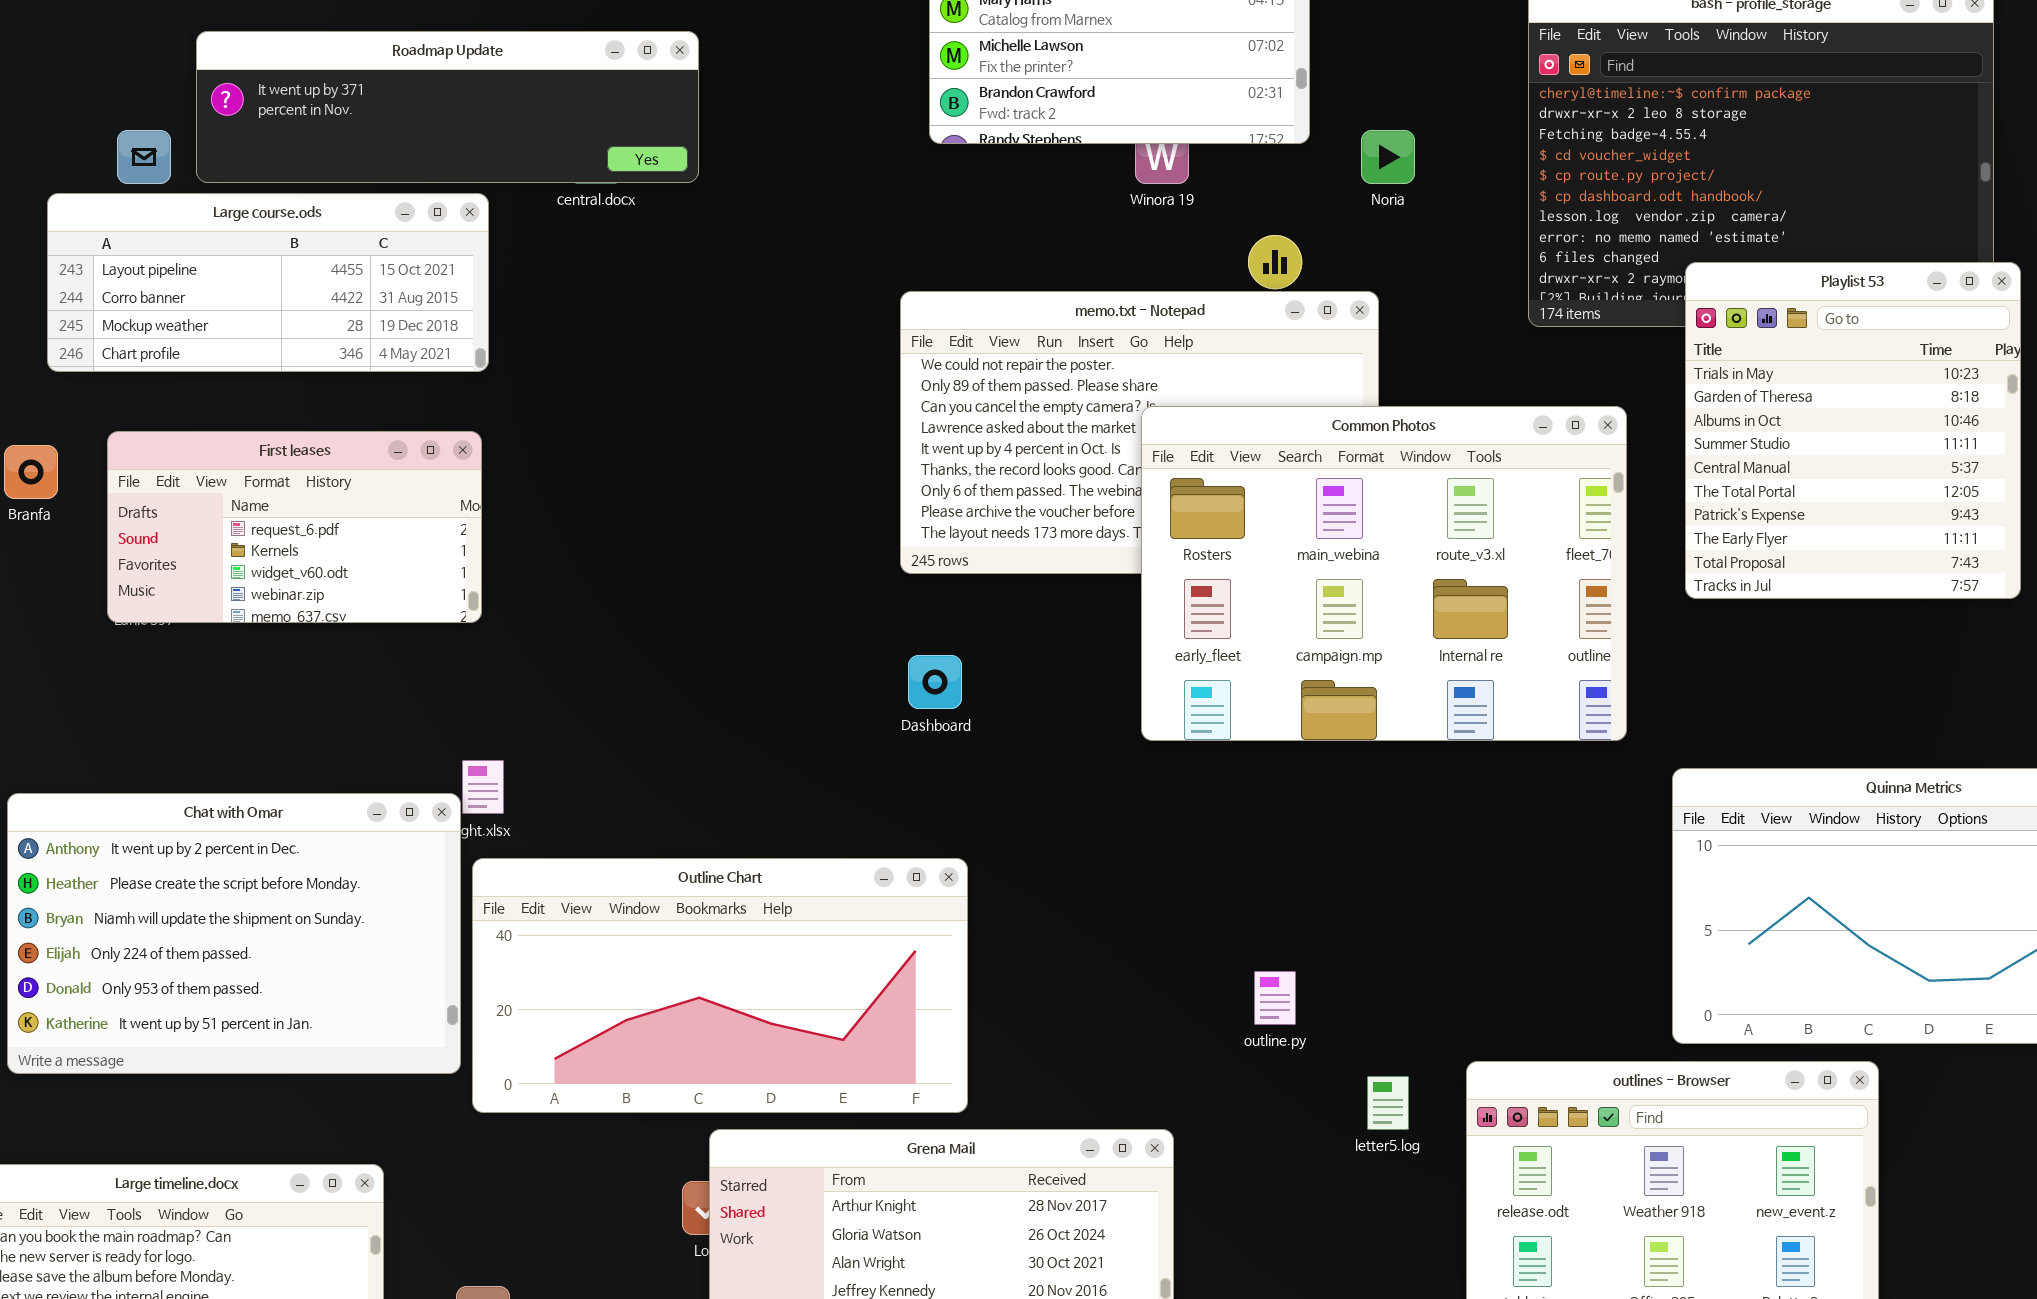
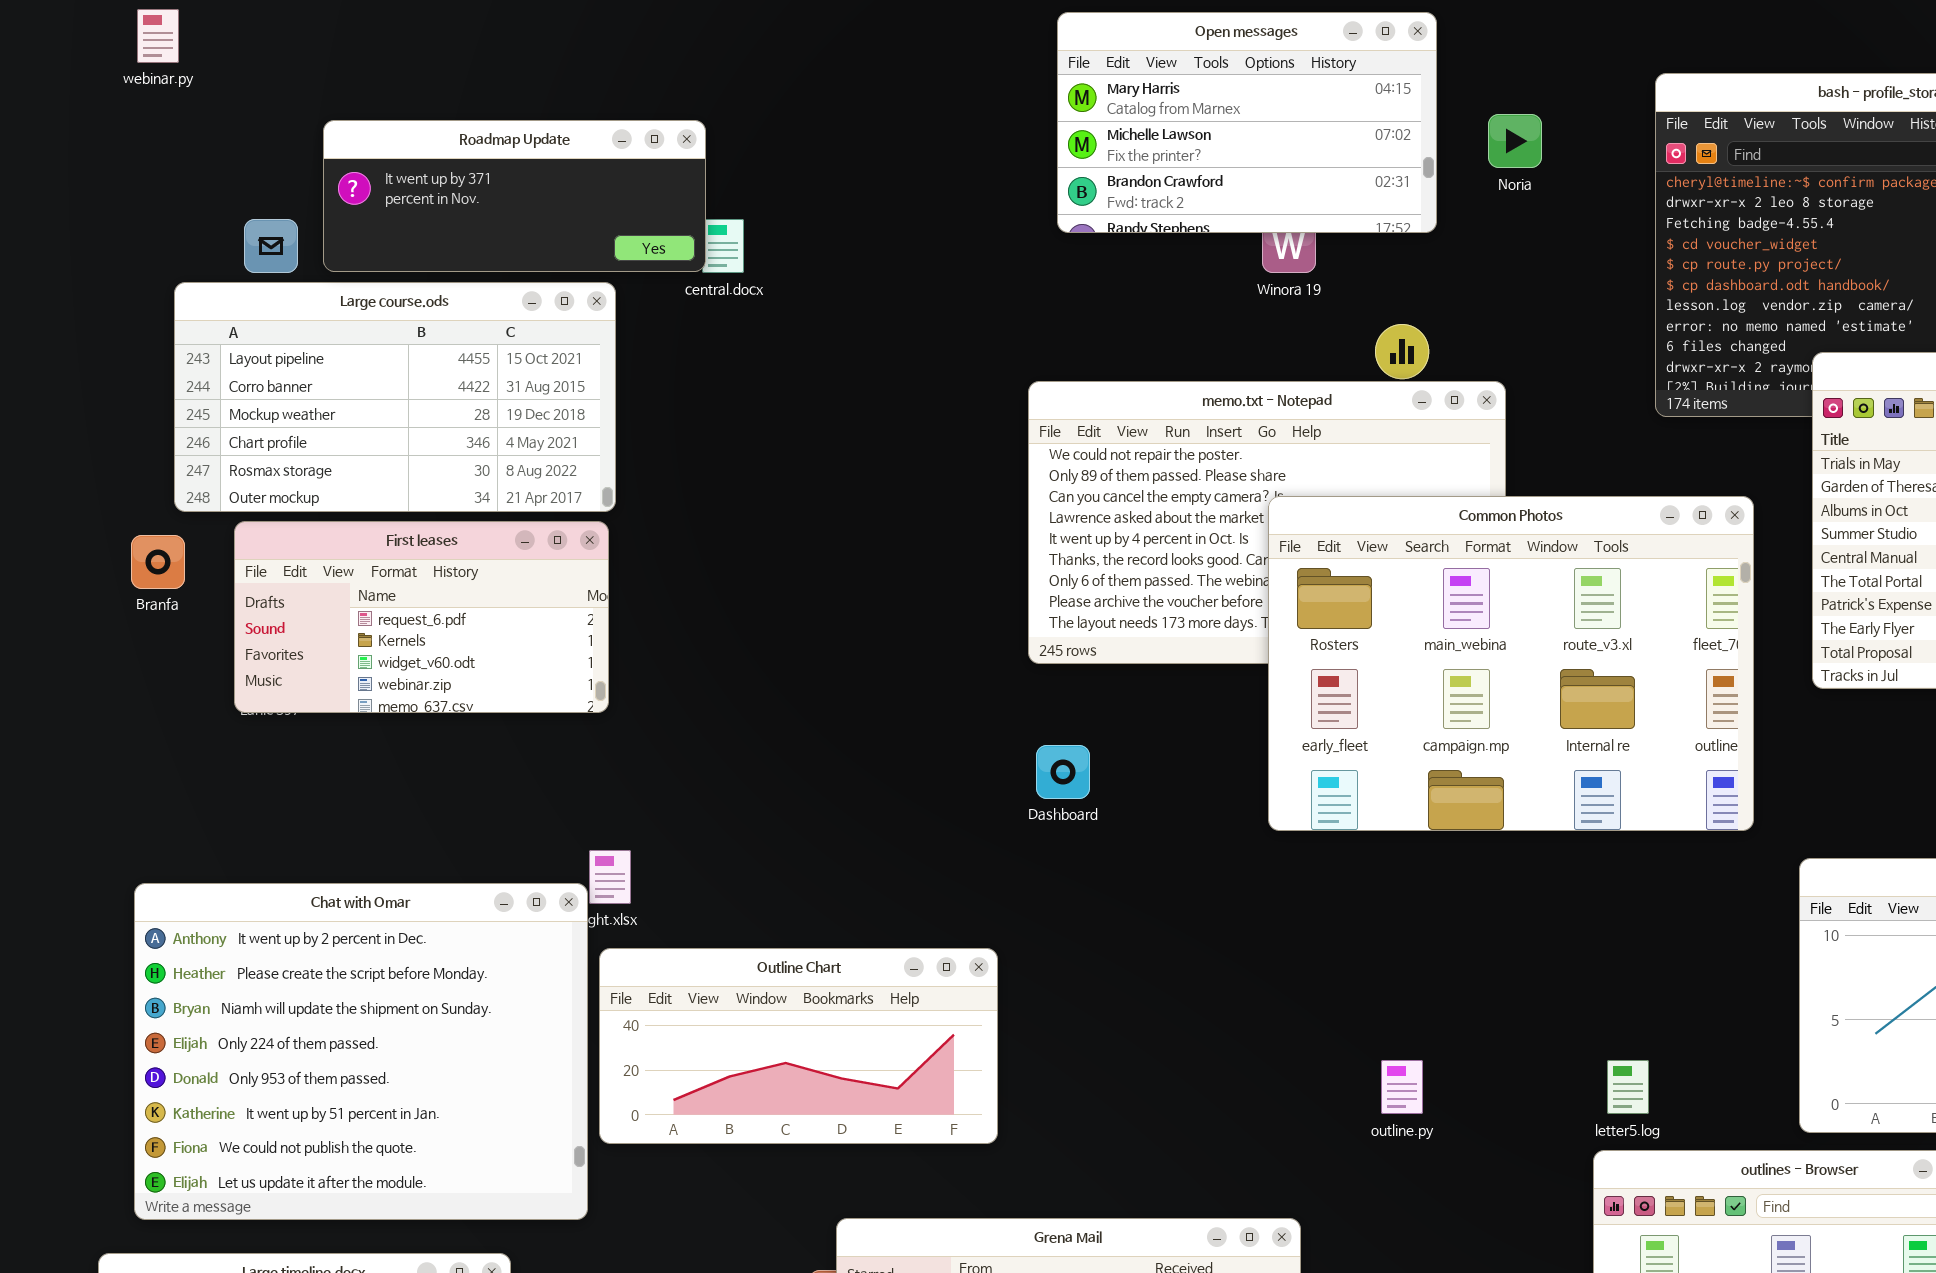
Roadmap Update: [196,31,699,183] -> [323,120,706,272], resized
Noria: [1361,130,1415,184] -> [1488,114,1542,168], moved
Large course.ods: [47,193,489,372] -> [174,282,616,512], resized
Chat with Omar: [7,793,461,1074] -> [134,883,588,1220], resized
Outline Chart: [472,858,968,1113] -> [599,948,998,1144], resized
letter5.log: [1367,1076,1409,1130] -> [1607,1060,1649,1114], moved

